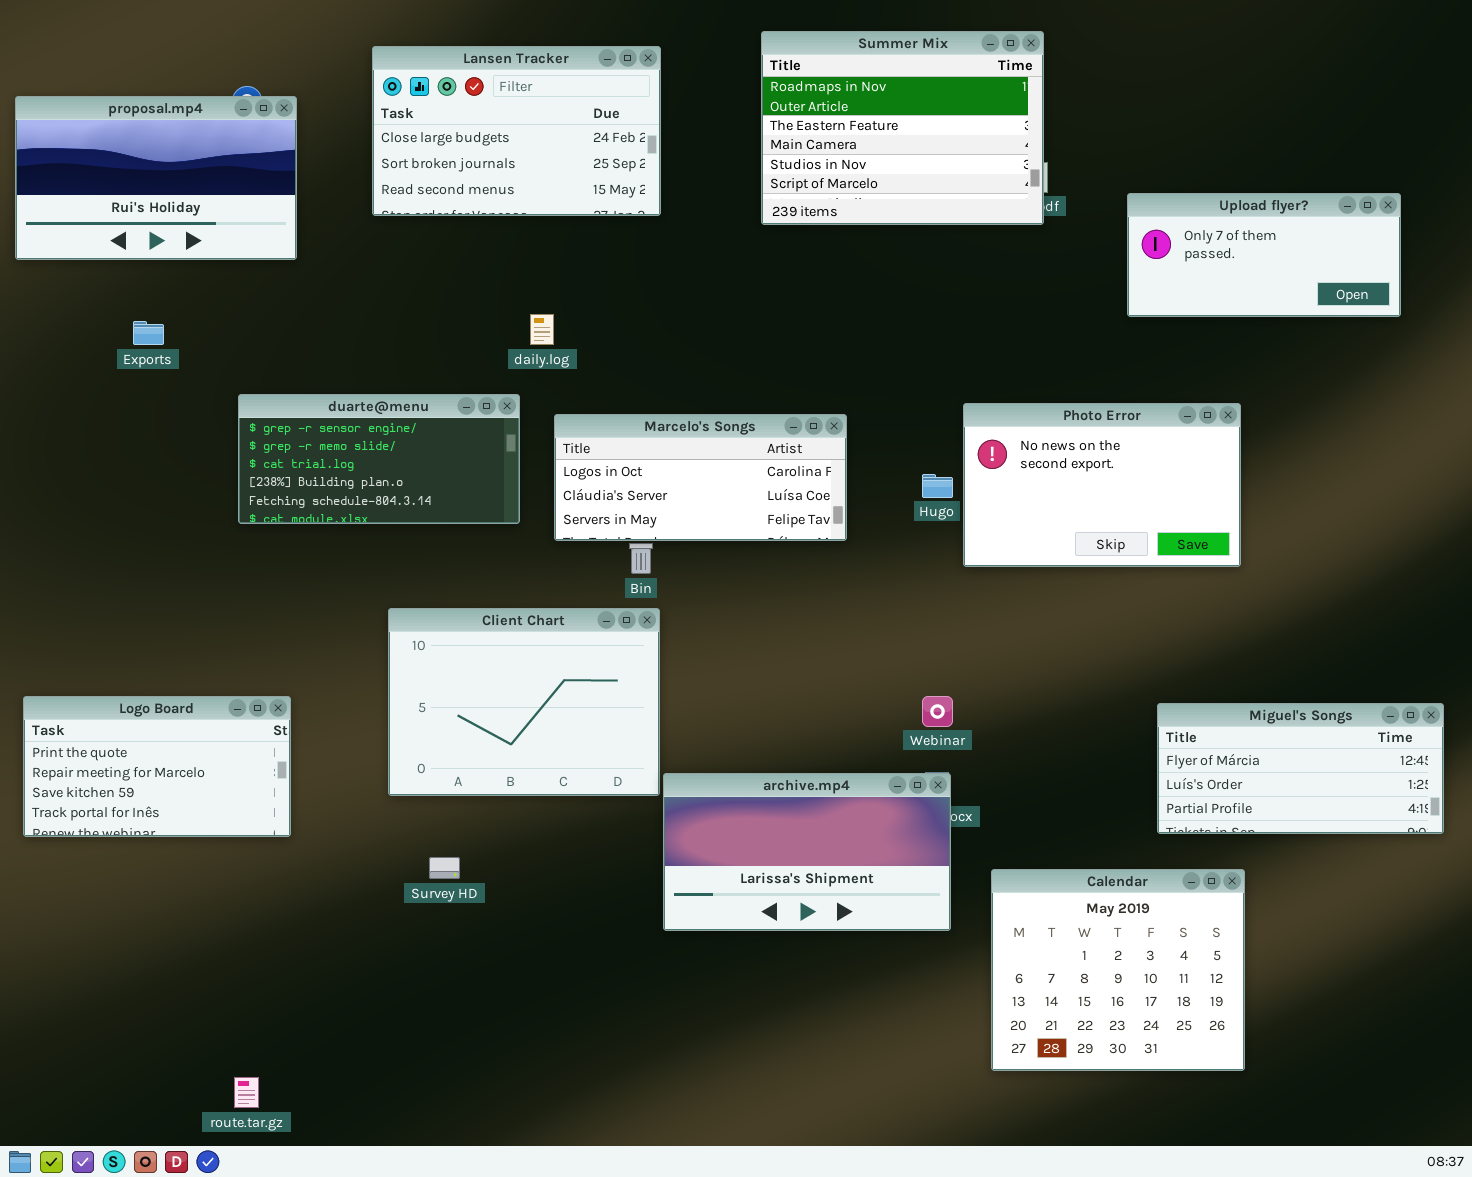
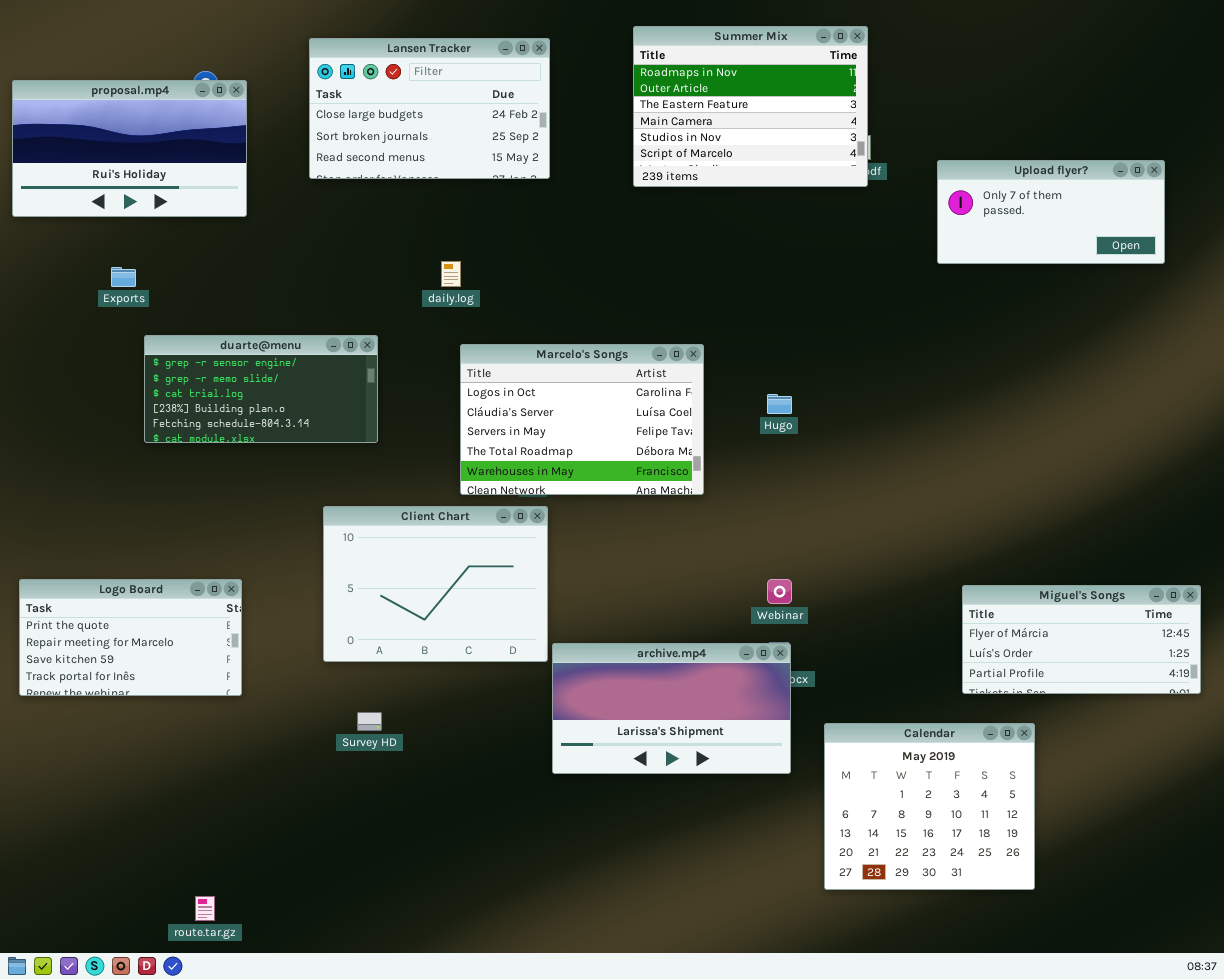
duarte@menu: [238,394,520,524] -> [144,335,378,443], moved
Photo Error: [963,403,1241,567] -> none, closed
Marcelo's Songs: [554,414,847,541] -> [460,344,704,495], resized

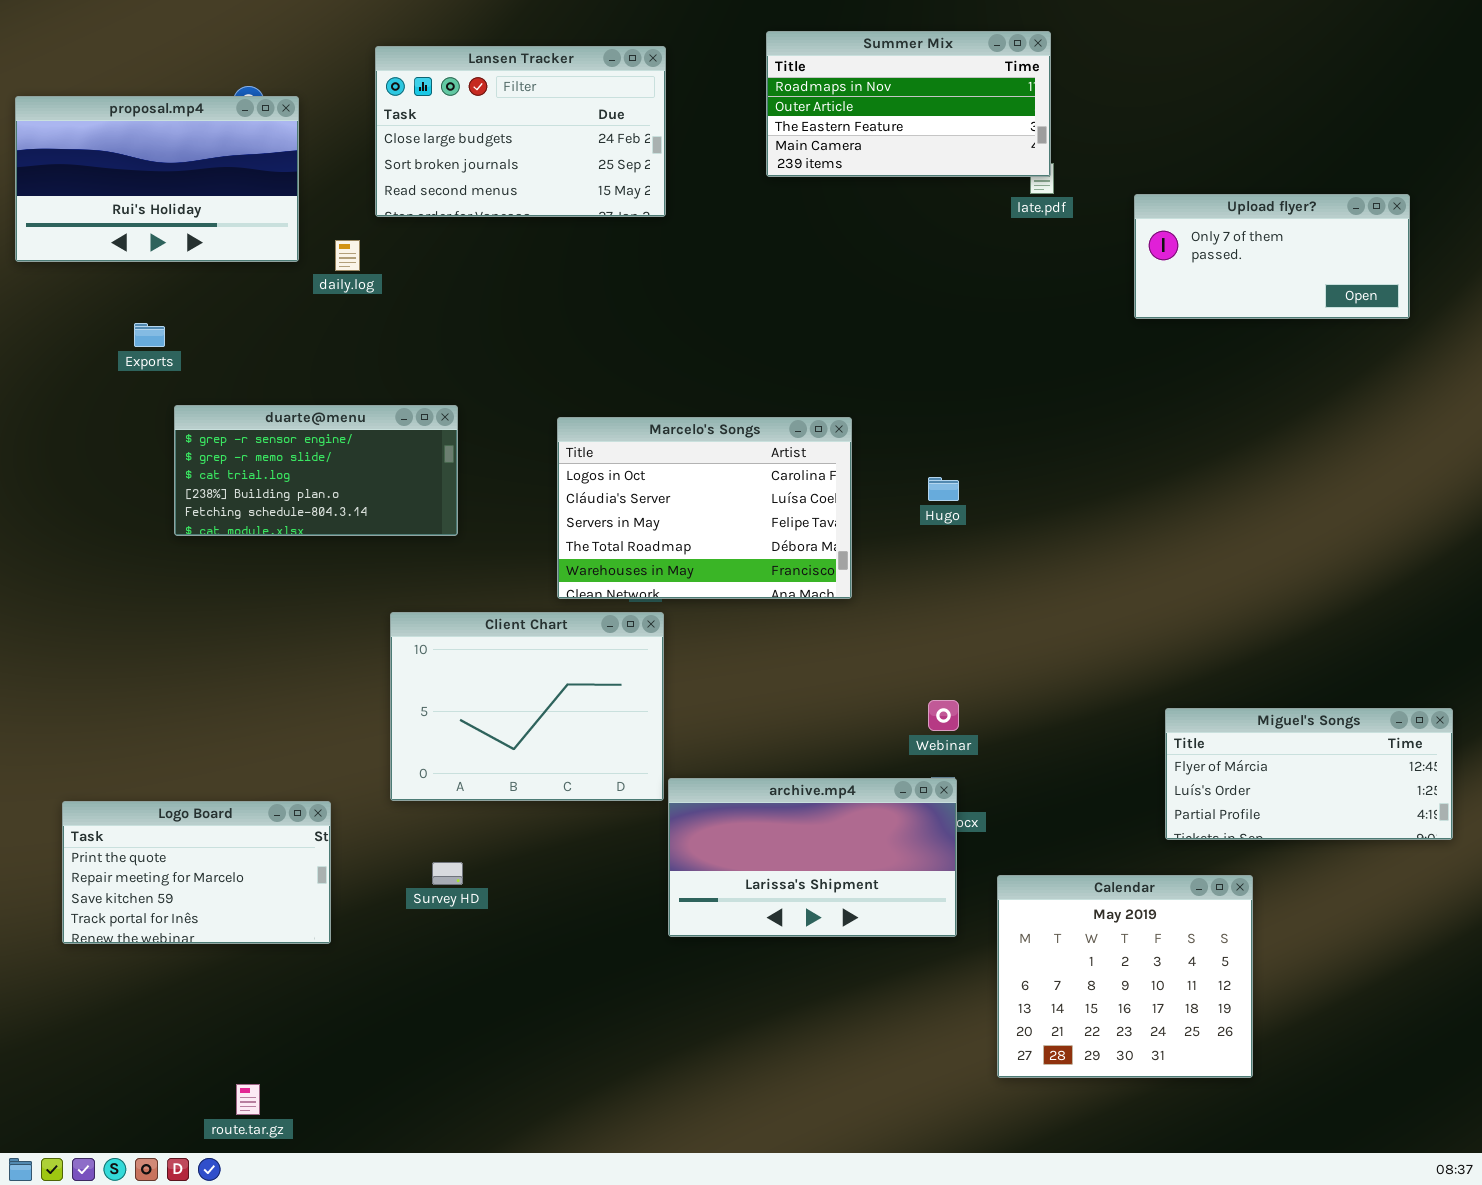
Summer Mix: [633,26,868,187] -> [766,31,1051,177], resized
daily.log: [441,261,461,287] -> [335,240,360,271], moved
Logo Board: [19,579,242,696] -> [62,801,331,944], moved

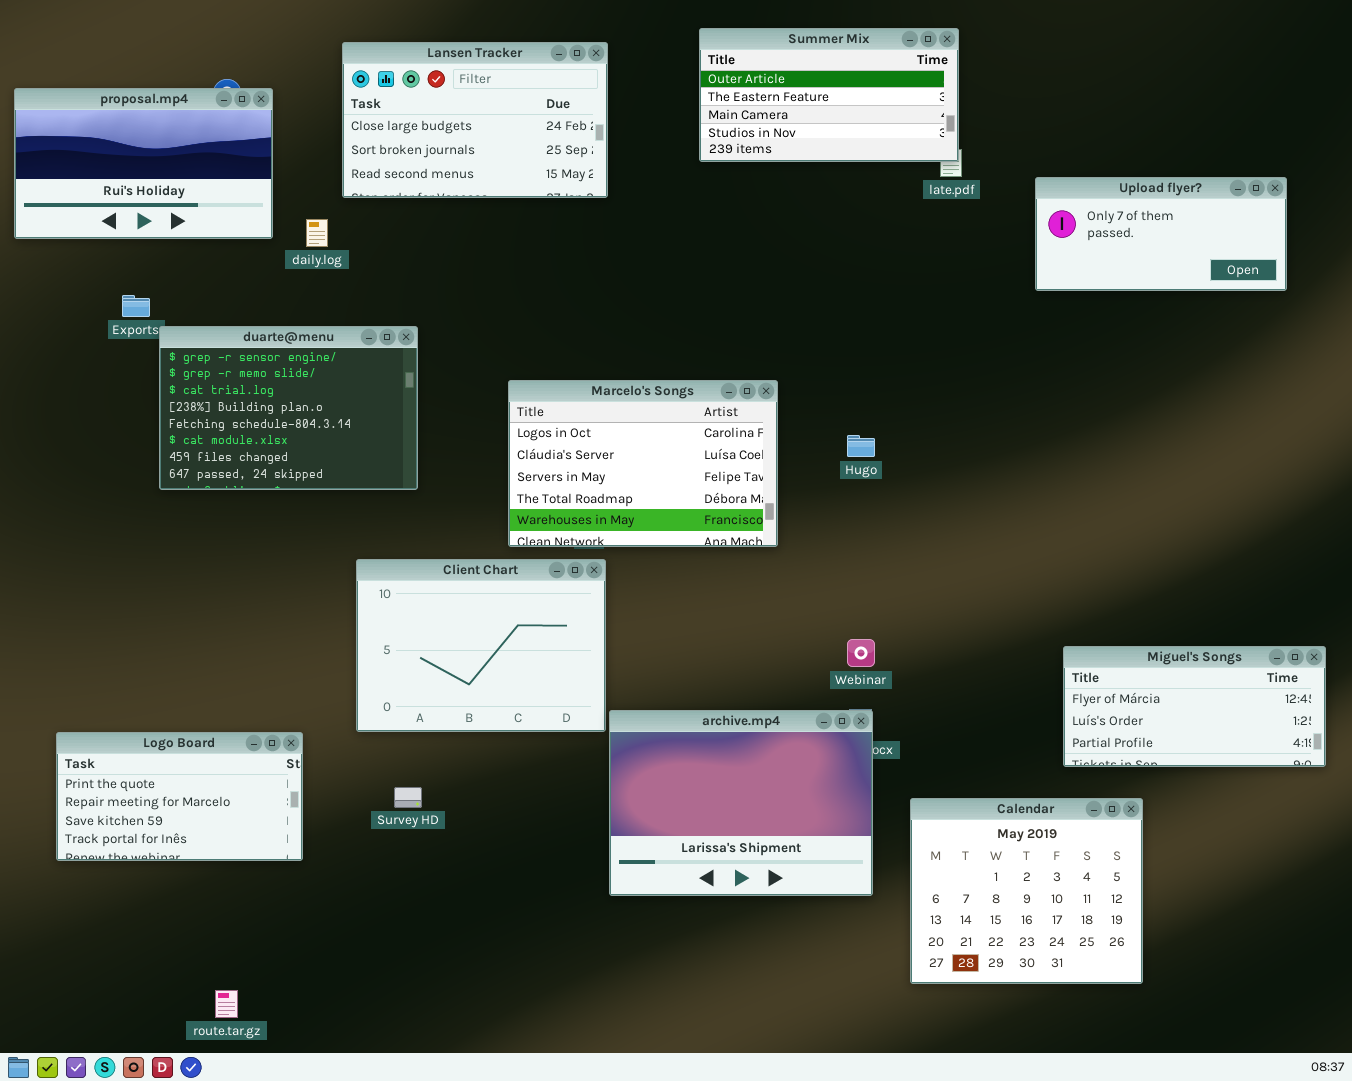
Summer Mix: [766,31,1051,177] -> [699,28,959,162], scrolled down 1 row
duarte@menu: [174,405,458,536] -> [159,326,418,490], resized
archive.mp4: [668,778,957,937] -> [609,710,873,896], resized

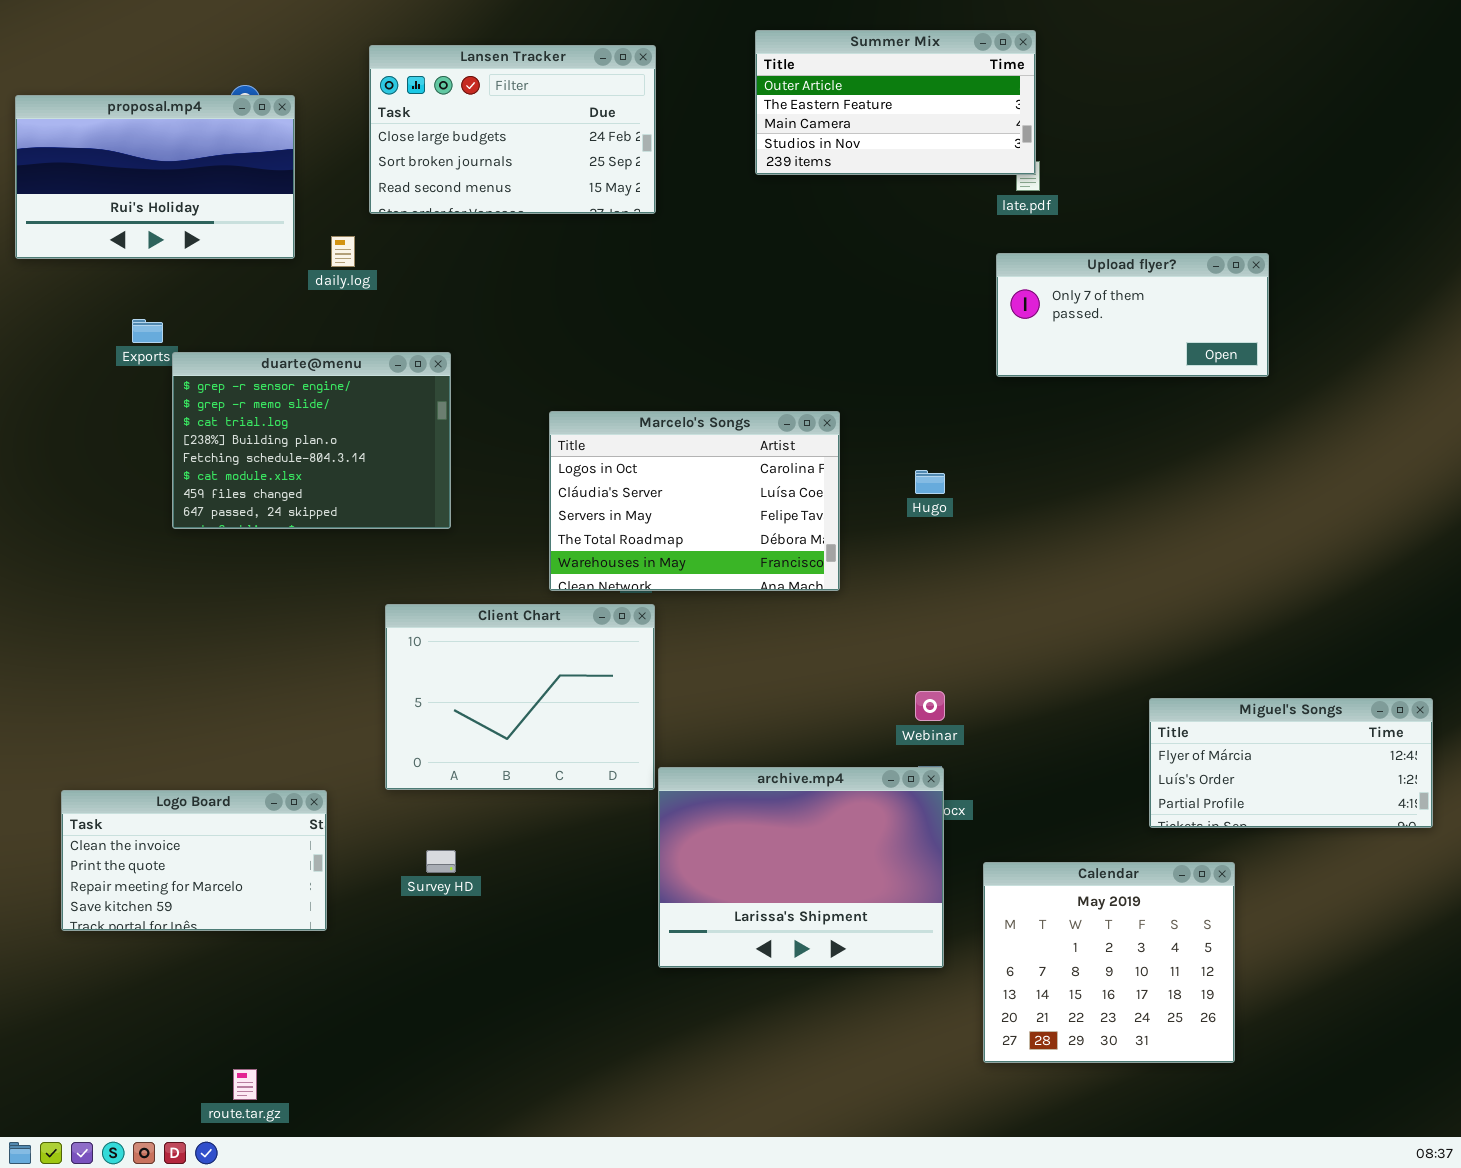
Upload flyer?: [1035,177,1287,291] -> [996,253,1269,377], moved
Logo Board: [56,732,303,861] -> [61,790,327,931], scrolled up 1 row

